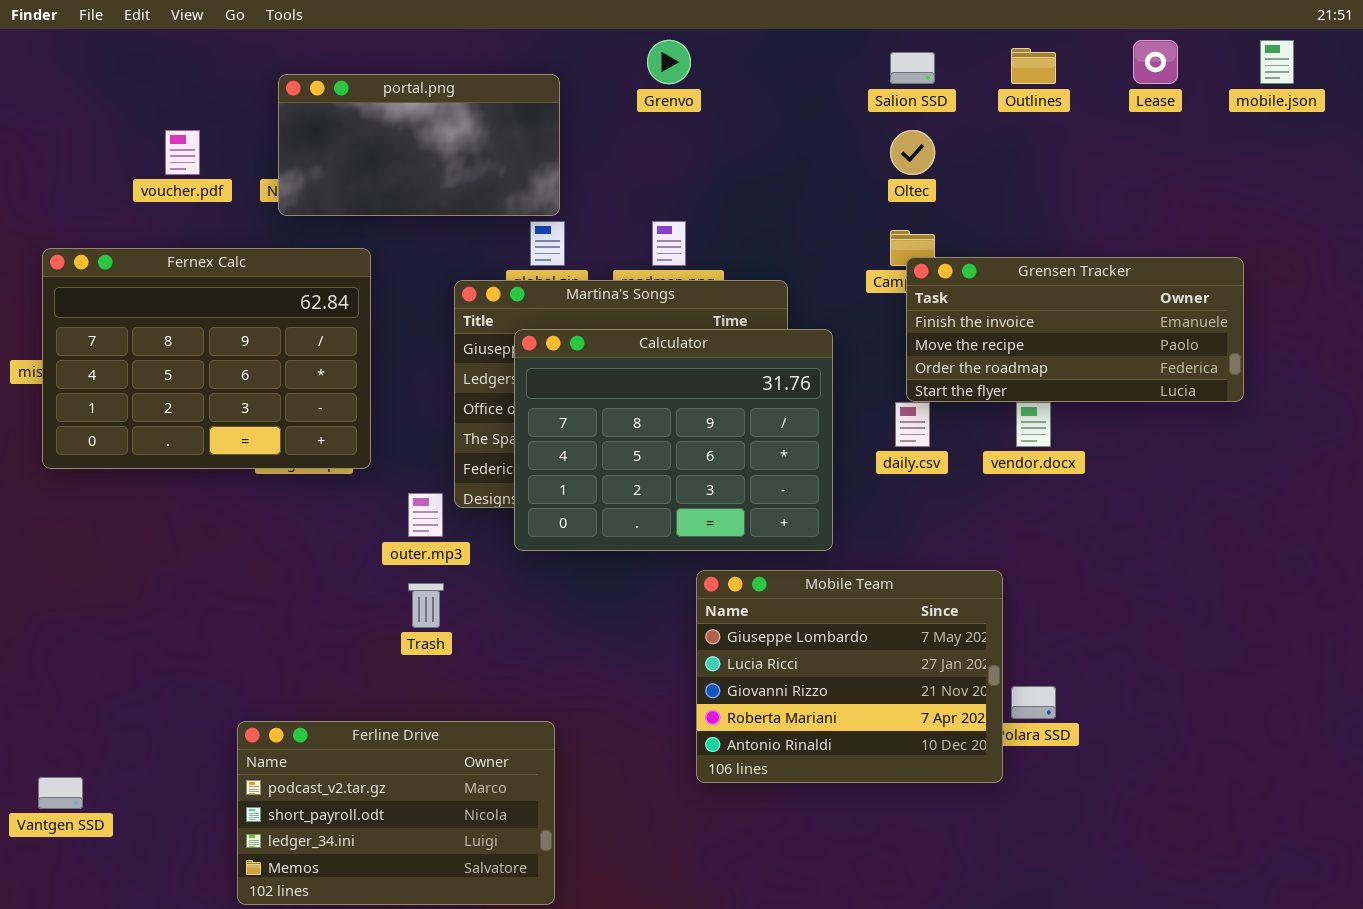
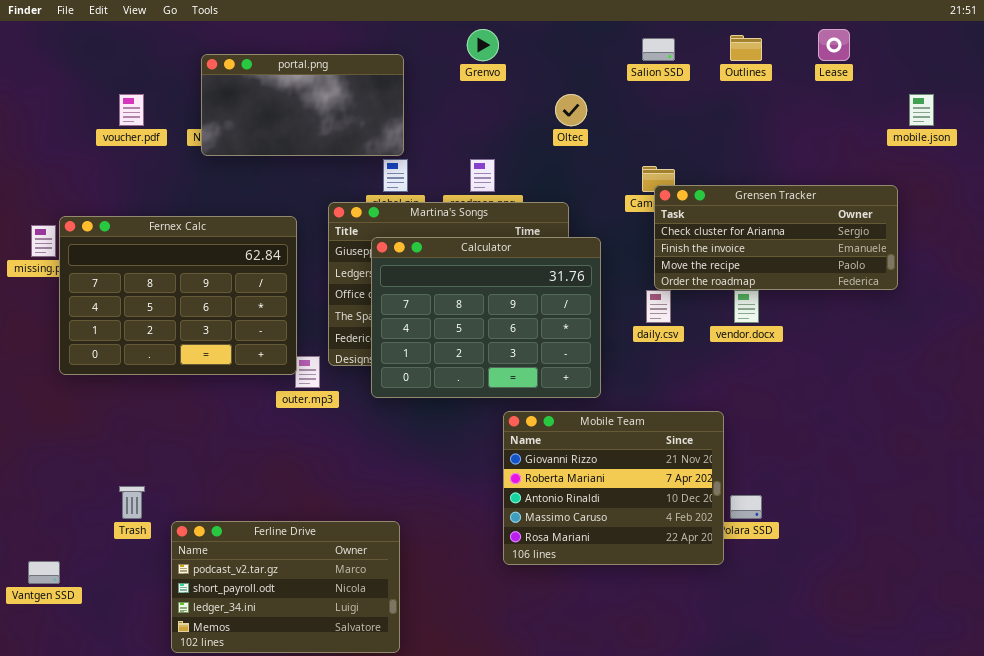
mobile.json: [1260,40,1294,84] -> [909,94,934,126], moved
Oltec: [890,130,935,175] -> [555,94,587,126], moved
Fernex Calc: [42,248,371,469] -> [59,216,297,375], moved
Grensen Tracker: [906,257,1244,402] -> [654,185,898,290], scrolled up 1 row
Mobile Team: [696,570,1003,783] -> [503,411,724,565], scrolled down 2 rows
Trash: [408,583,444,628] -> [119,486,145,519], moved

